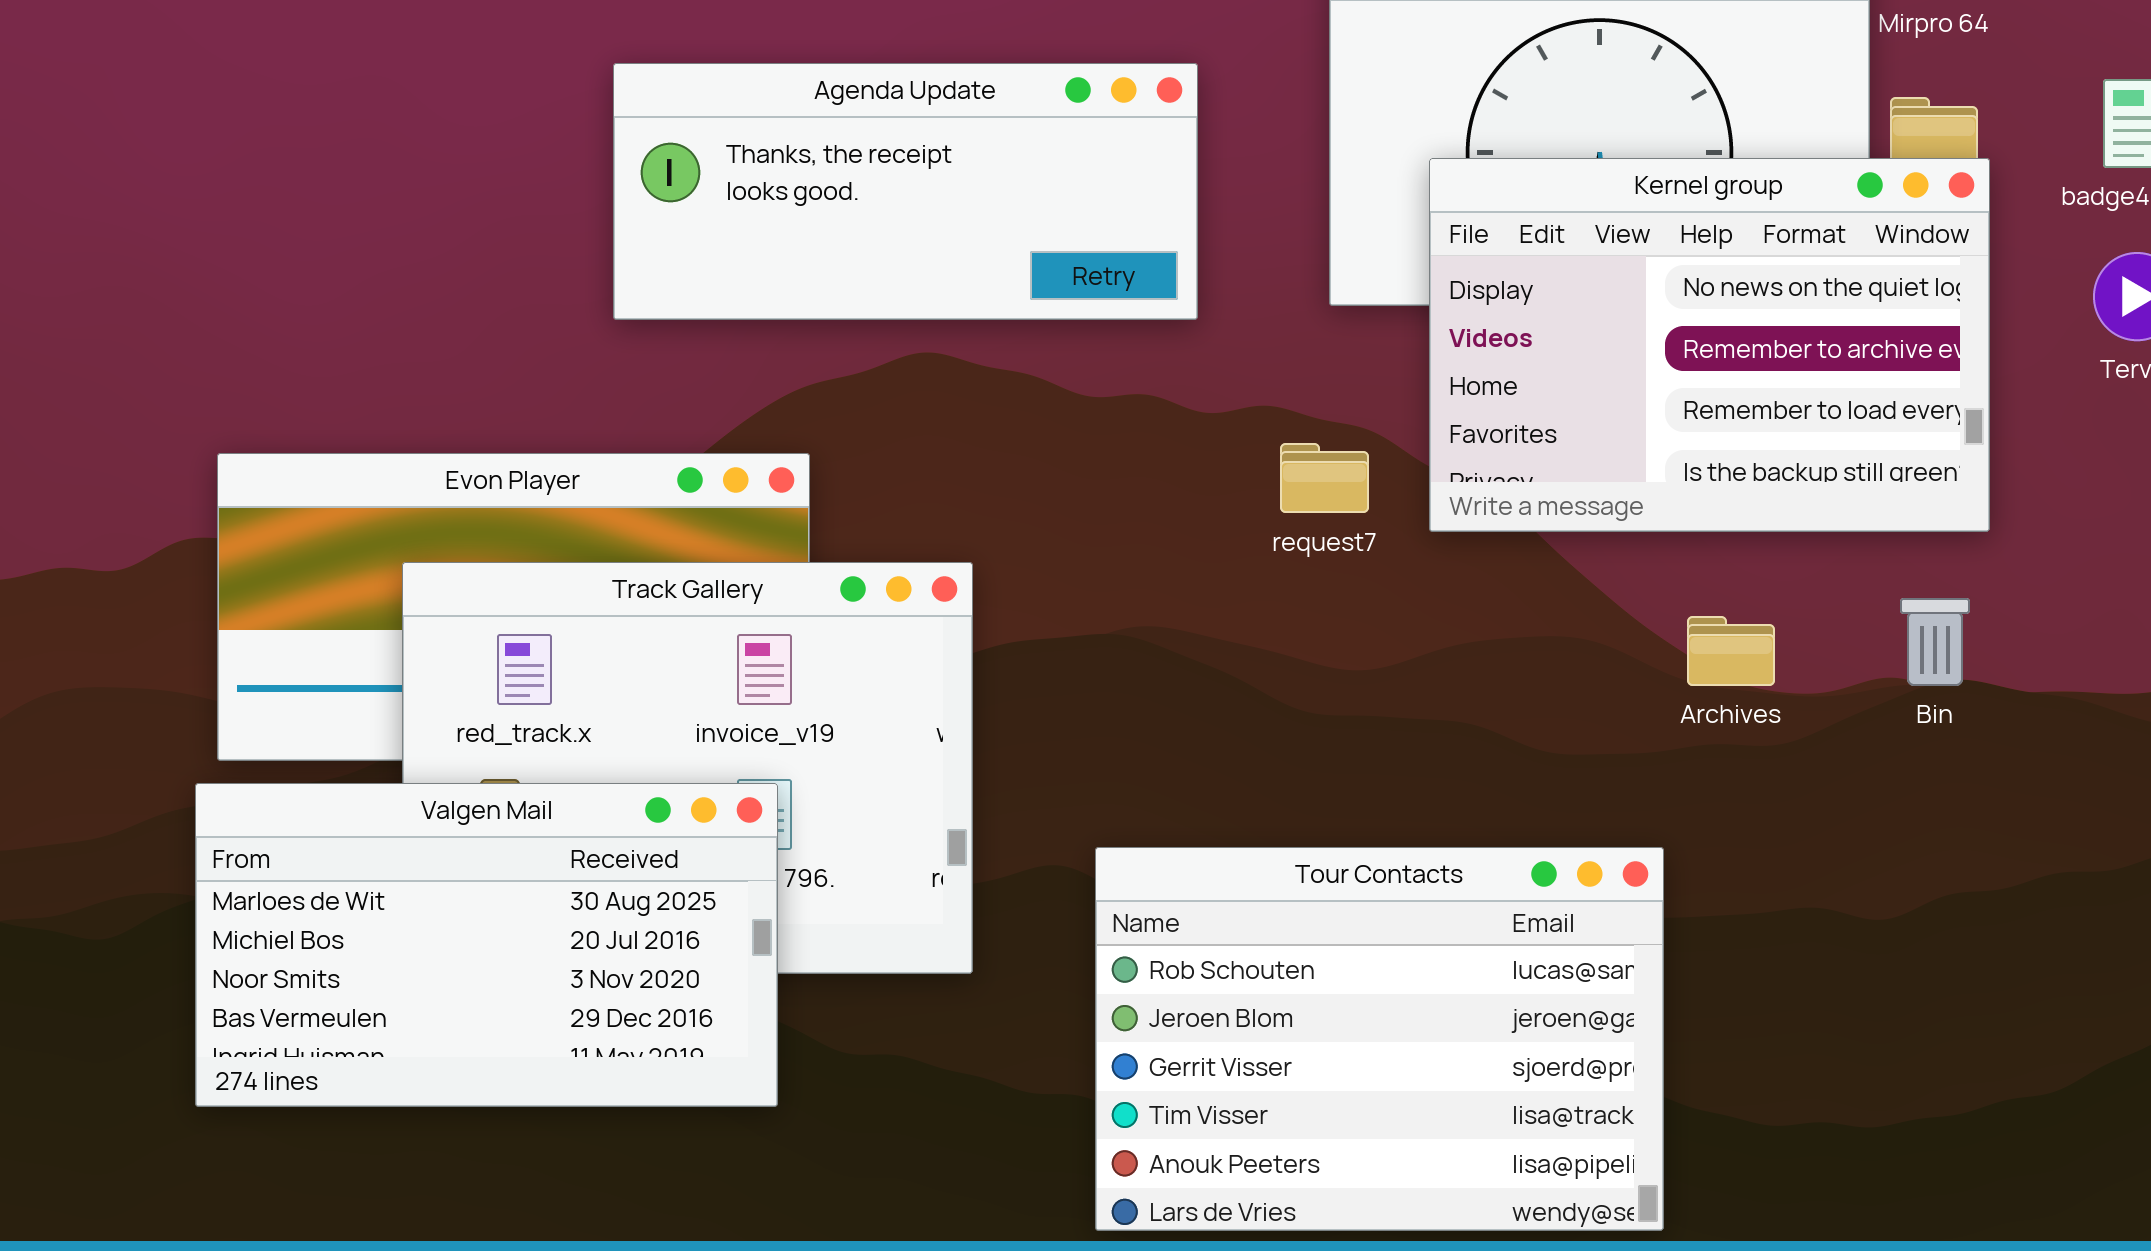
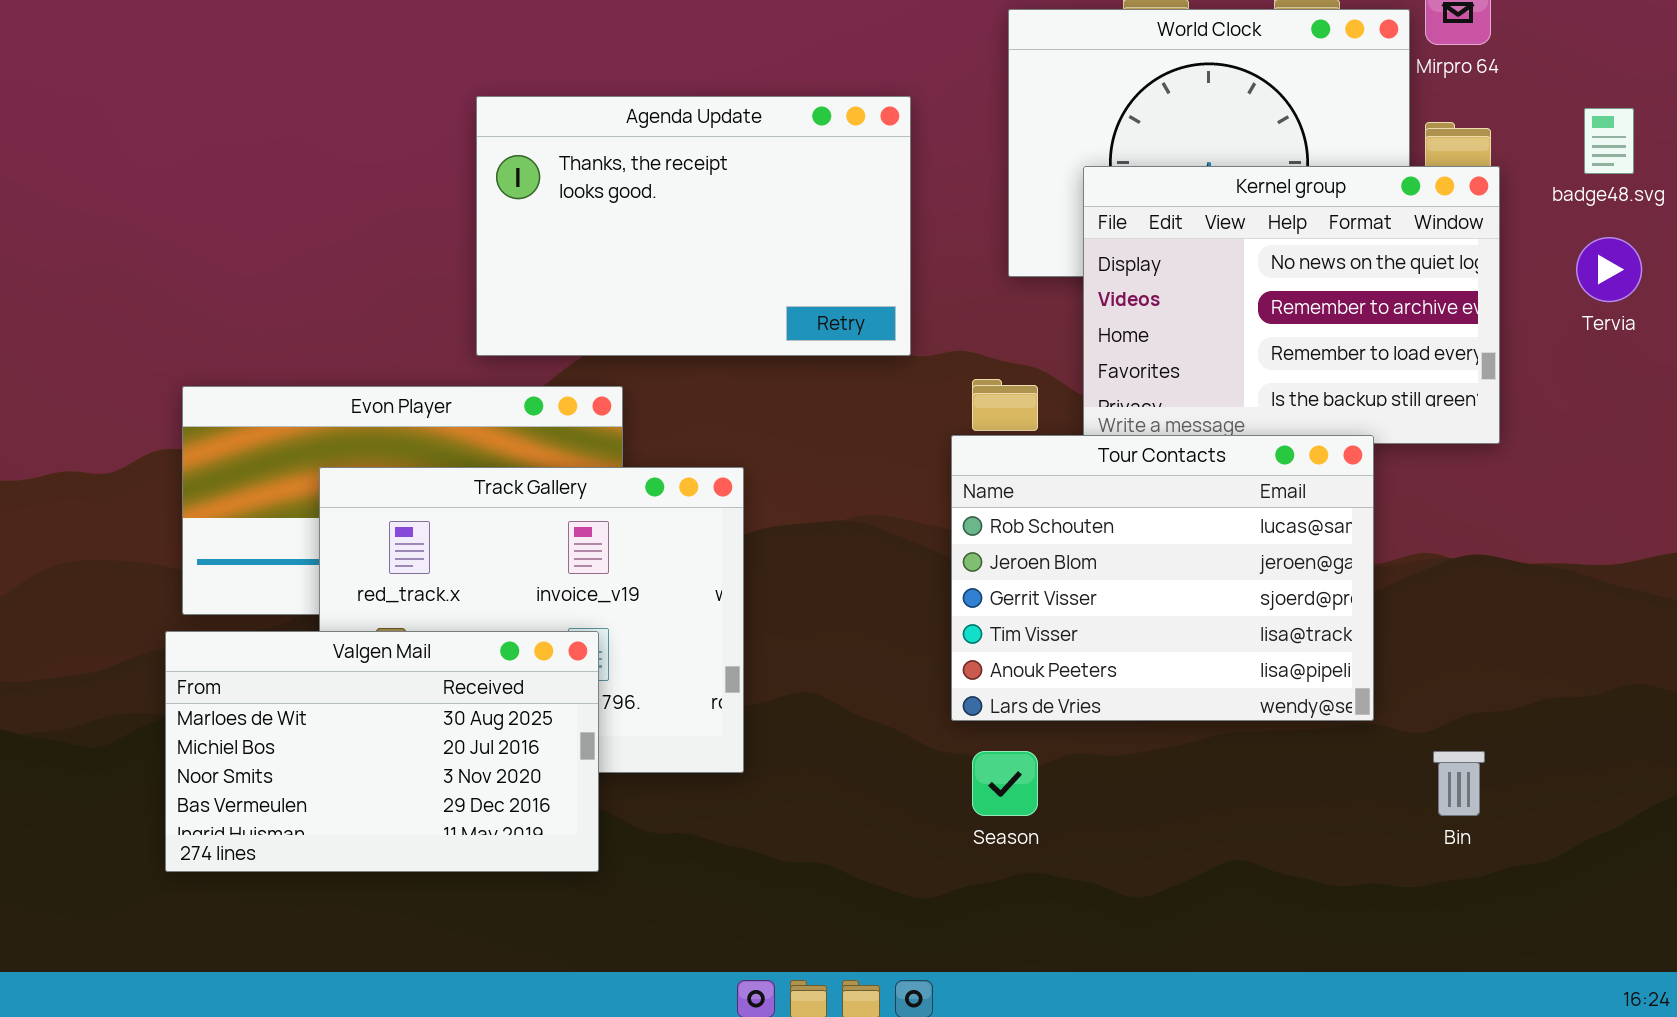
Agenda Update: [613,63,1198,320] -> [476,96,911,356], resized
Bin: [1900,598,1970,686] -> [1433,751,1485,816], moved
Tour Contacts: [1095,847,1664,1231] -> [951,435,1374,721], moved

